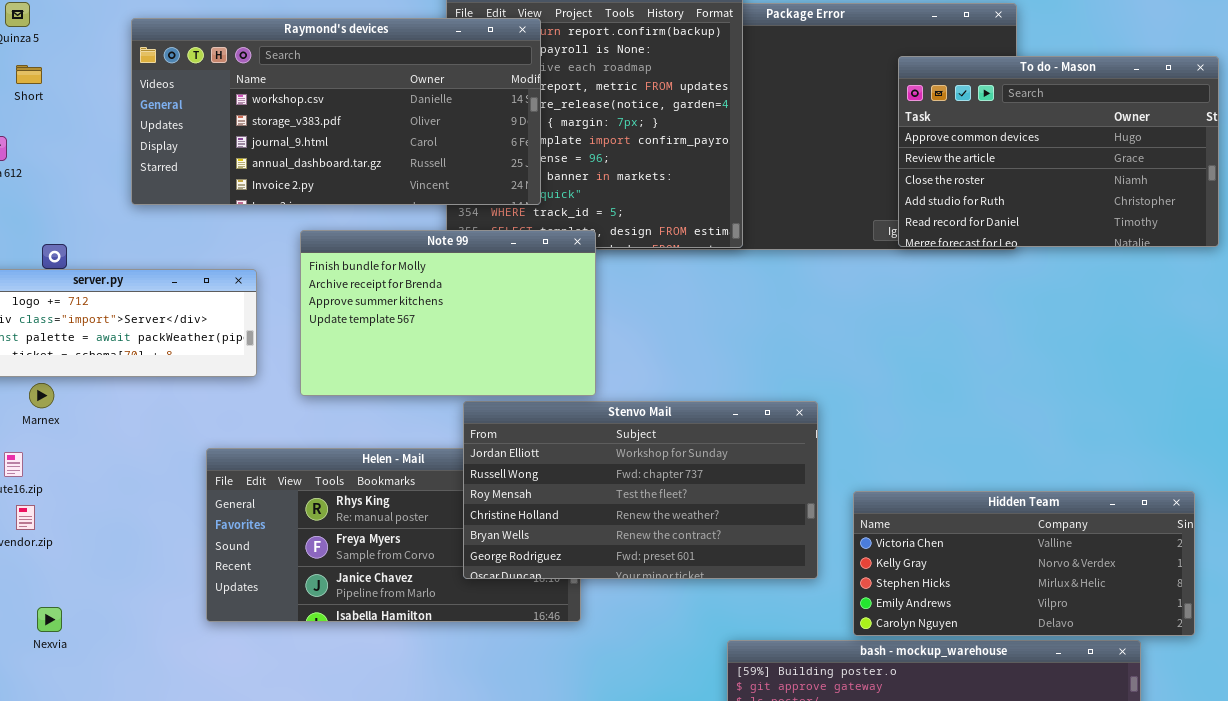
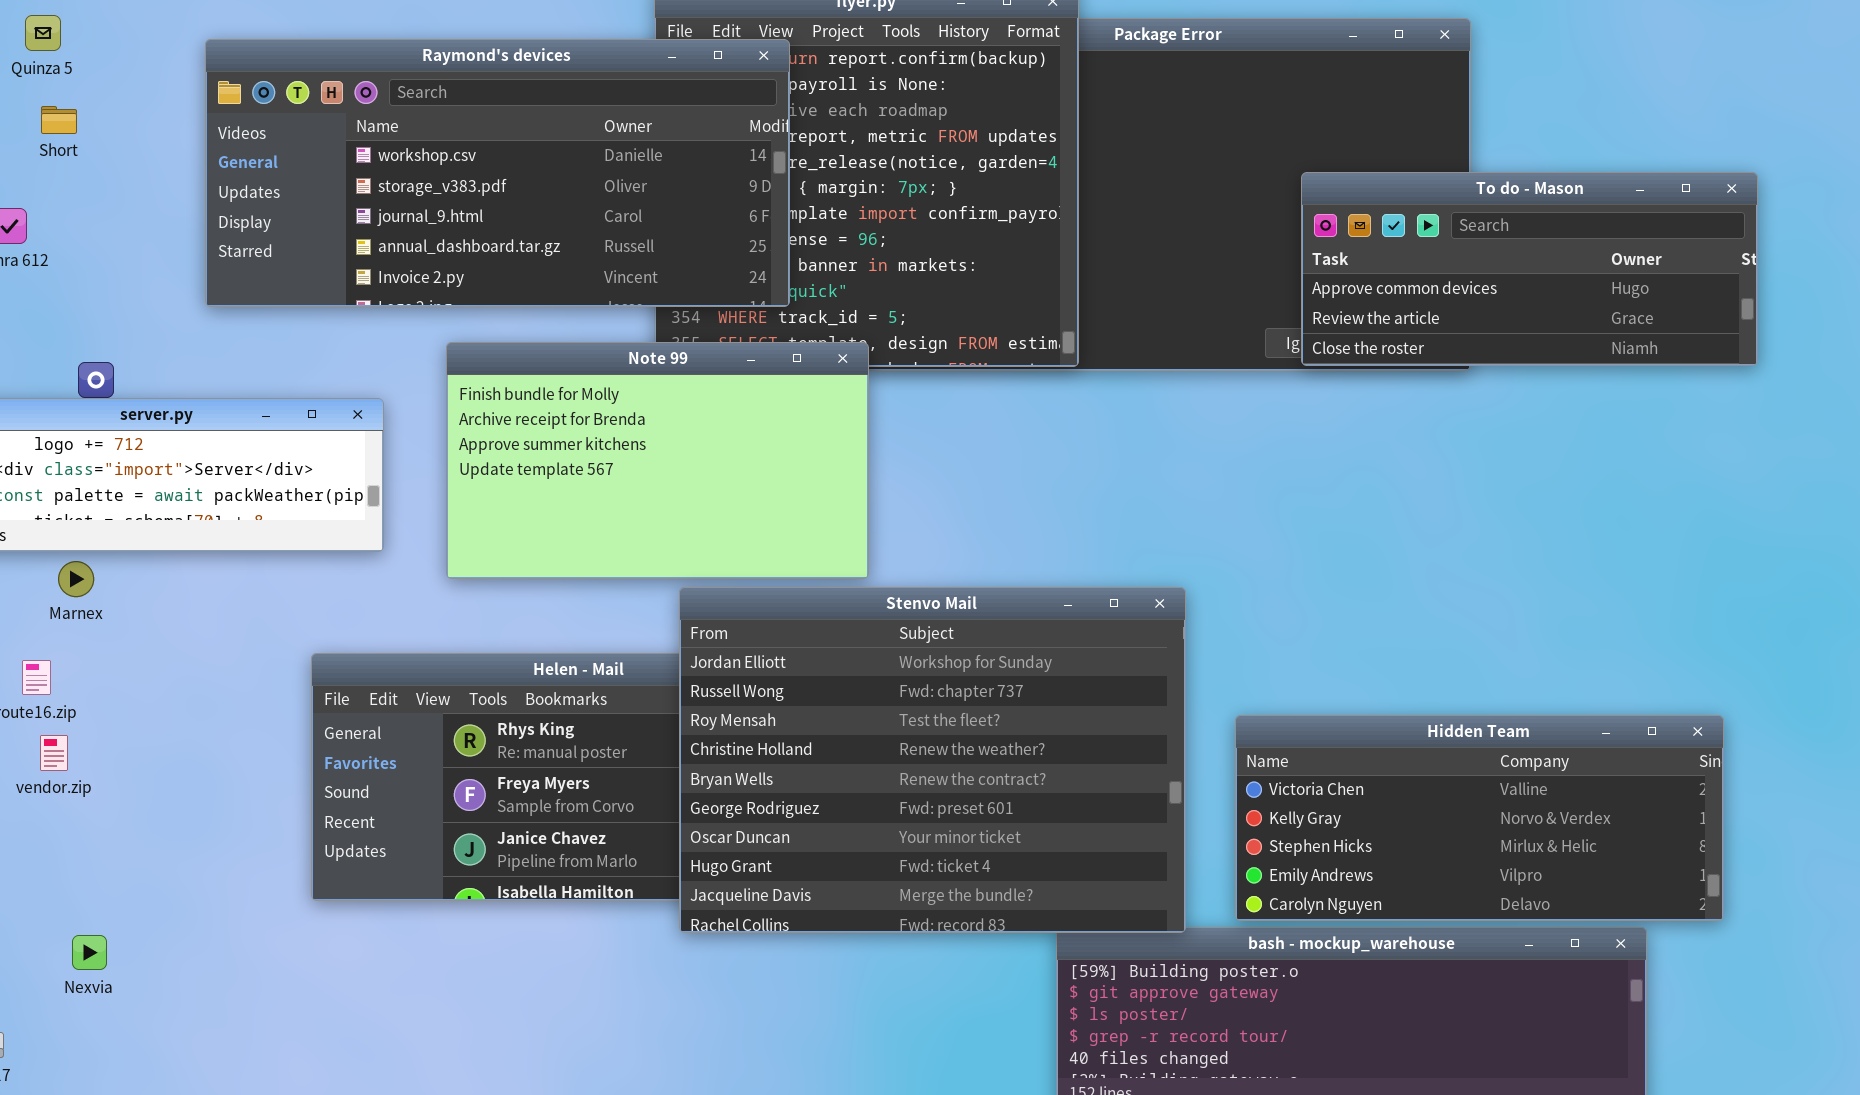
To do - Mason: [898,56,1219,247] -> [1301,172,1758,366], resized
Stenvo Mail: [463,401,818,579] -> [679,587,1186,933], resized
Nexvia: [37,607,62,632] -> [72,935,107,970], moved

